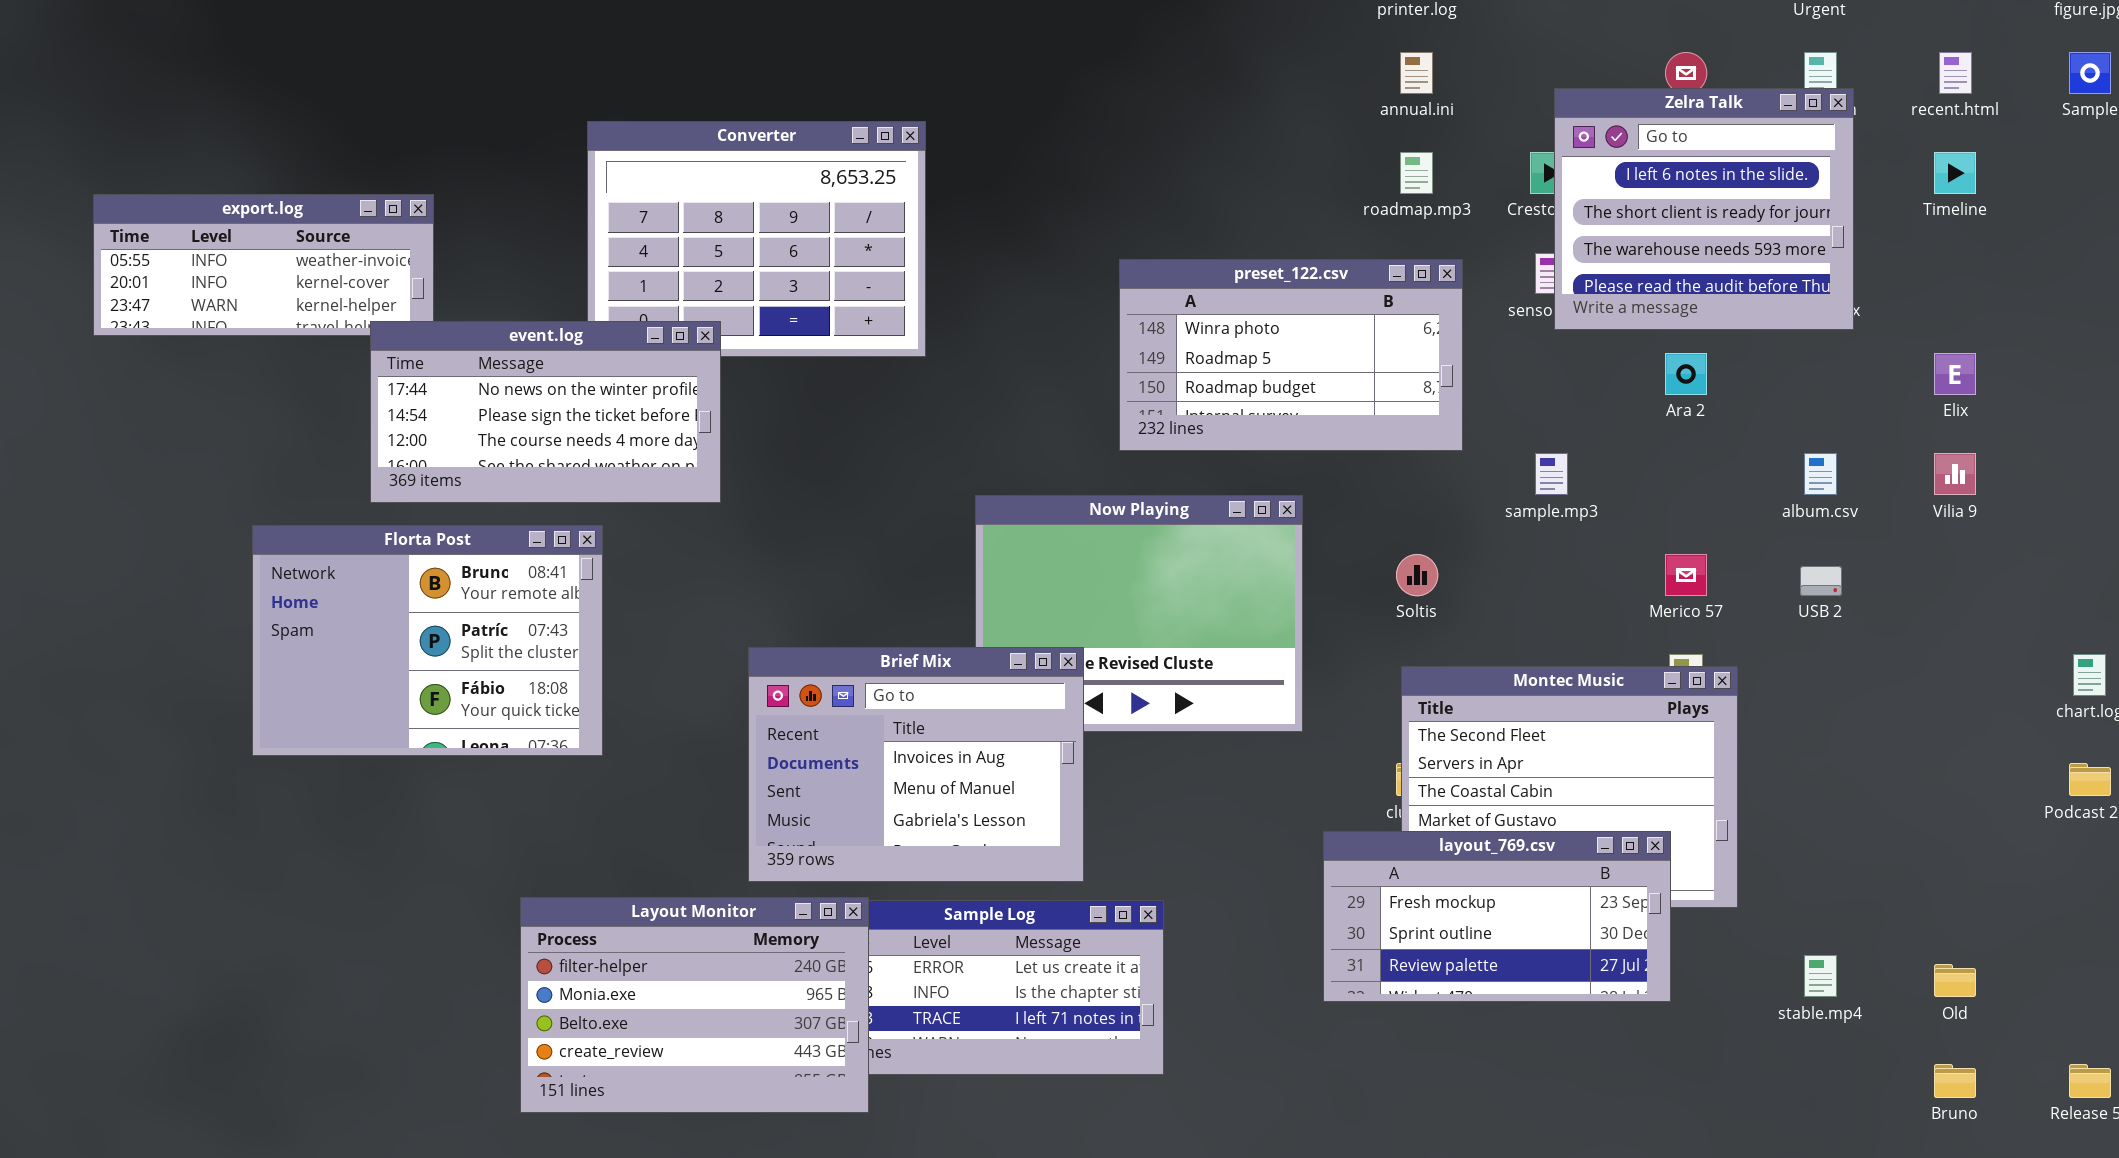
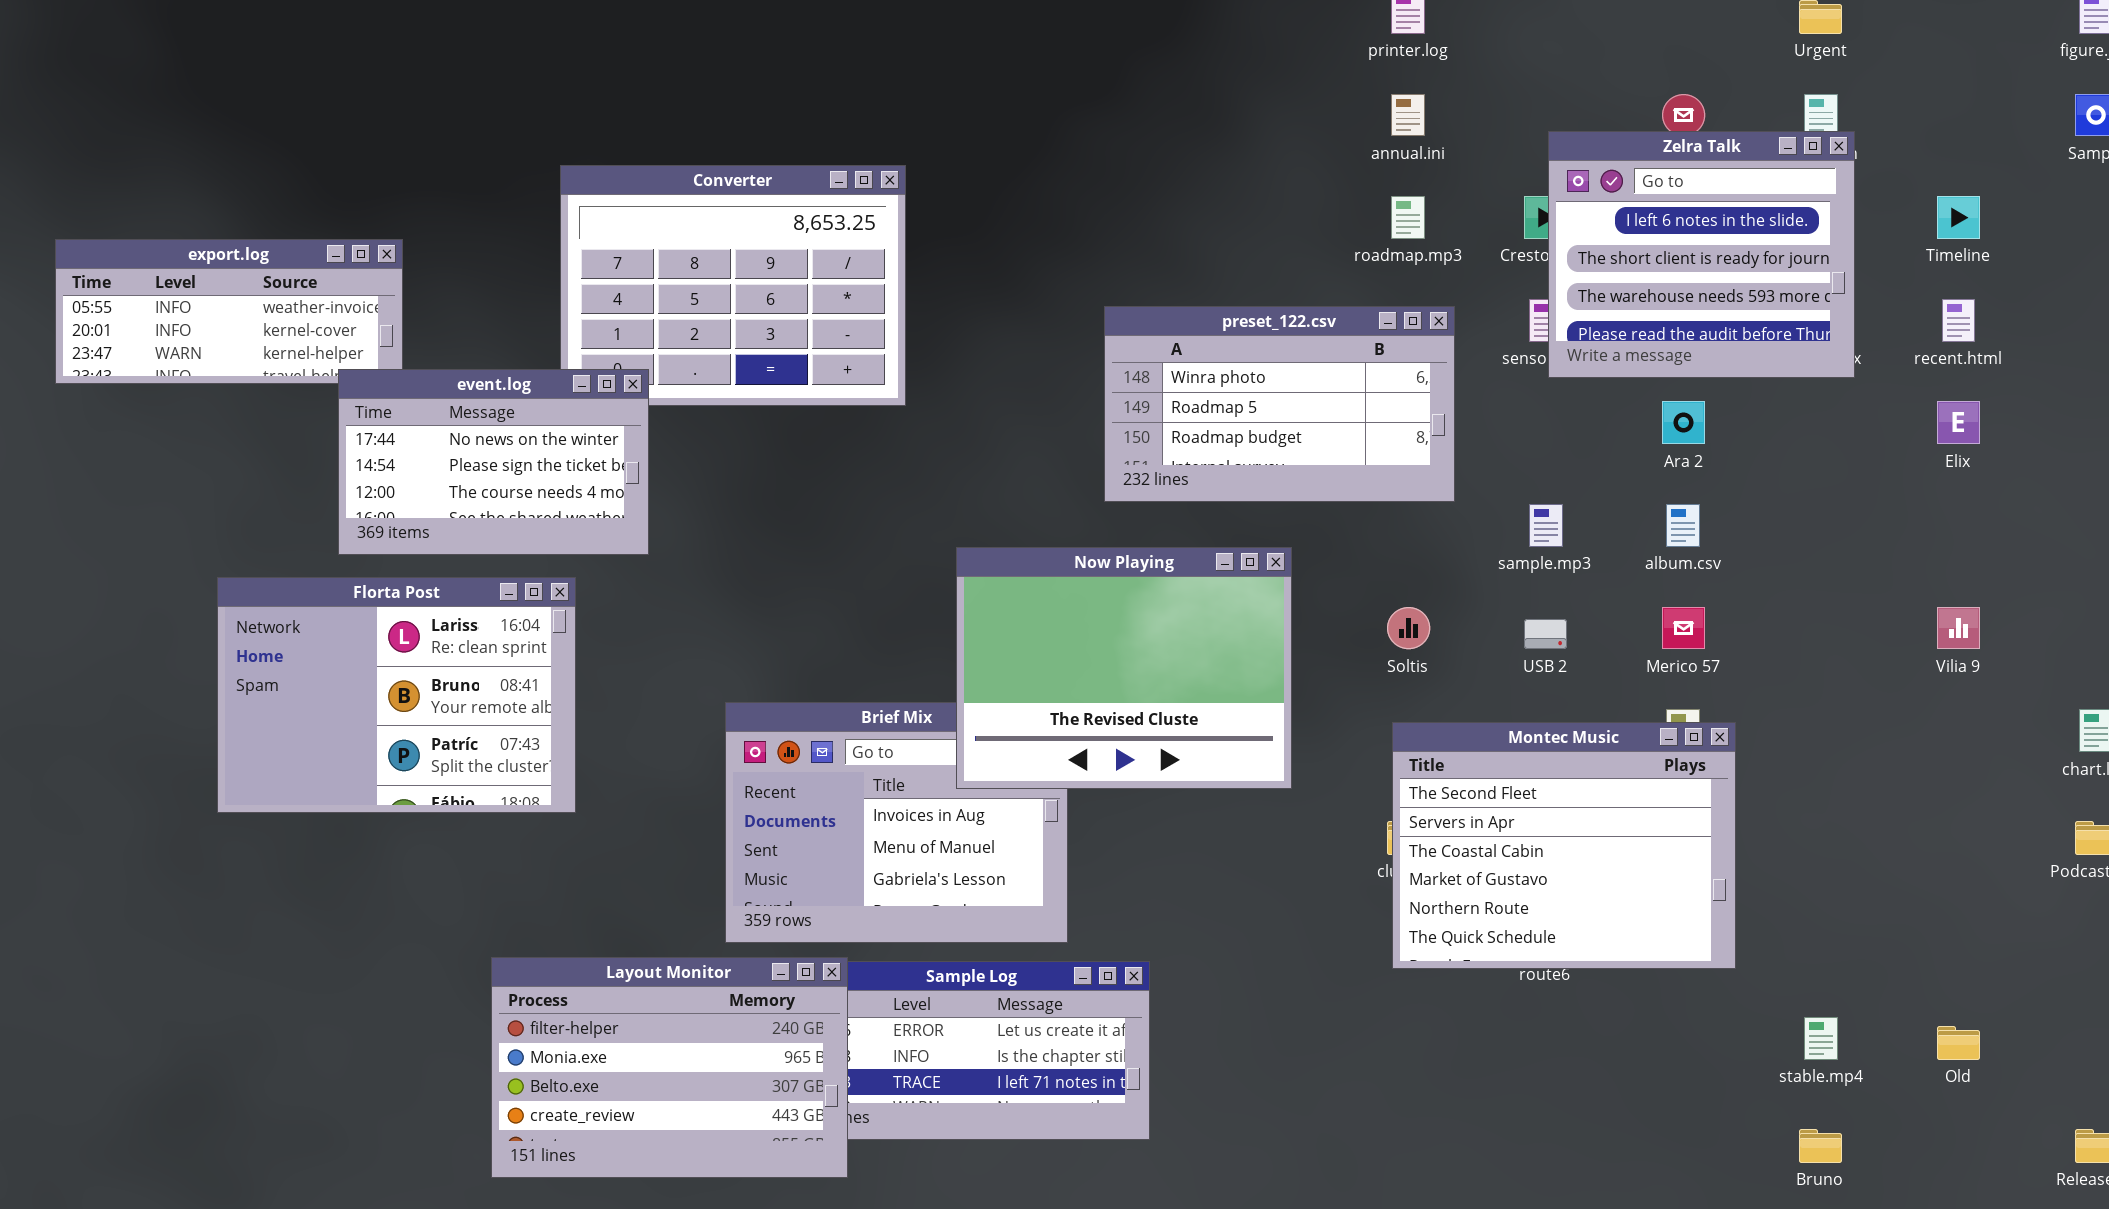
recent.html: [1939,52,1972,94] -> [1942,299,1975,342], moved
event.log: [370,321,721,503] -> [338,369,649,555], resized
album.csv: [1804,453,1837,495] -> [1666,504,1700,547], moved
Vilia 9: [1934,453,1976,495] -> [1937,607,1980,649], moved
Now Playing: [975,495,1303,732] -> [956,547,1292,789], raised
Florta Post: [252,525,603,756] -> [217,577,576,813], scrolled up 1 row
USB 2: [1800,566,1842,596] -> [1524,619,1567,649], moved
layout_769.csv: [1323,831,1671,1002] -> none, closed
Bruno: [1934,1064,1976,1098] -> [1799,1129,1842,1163], moved

